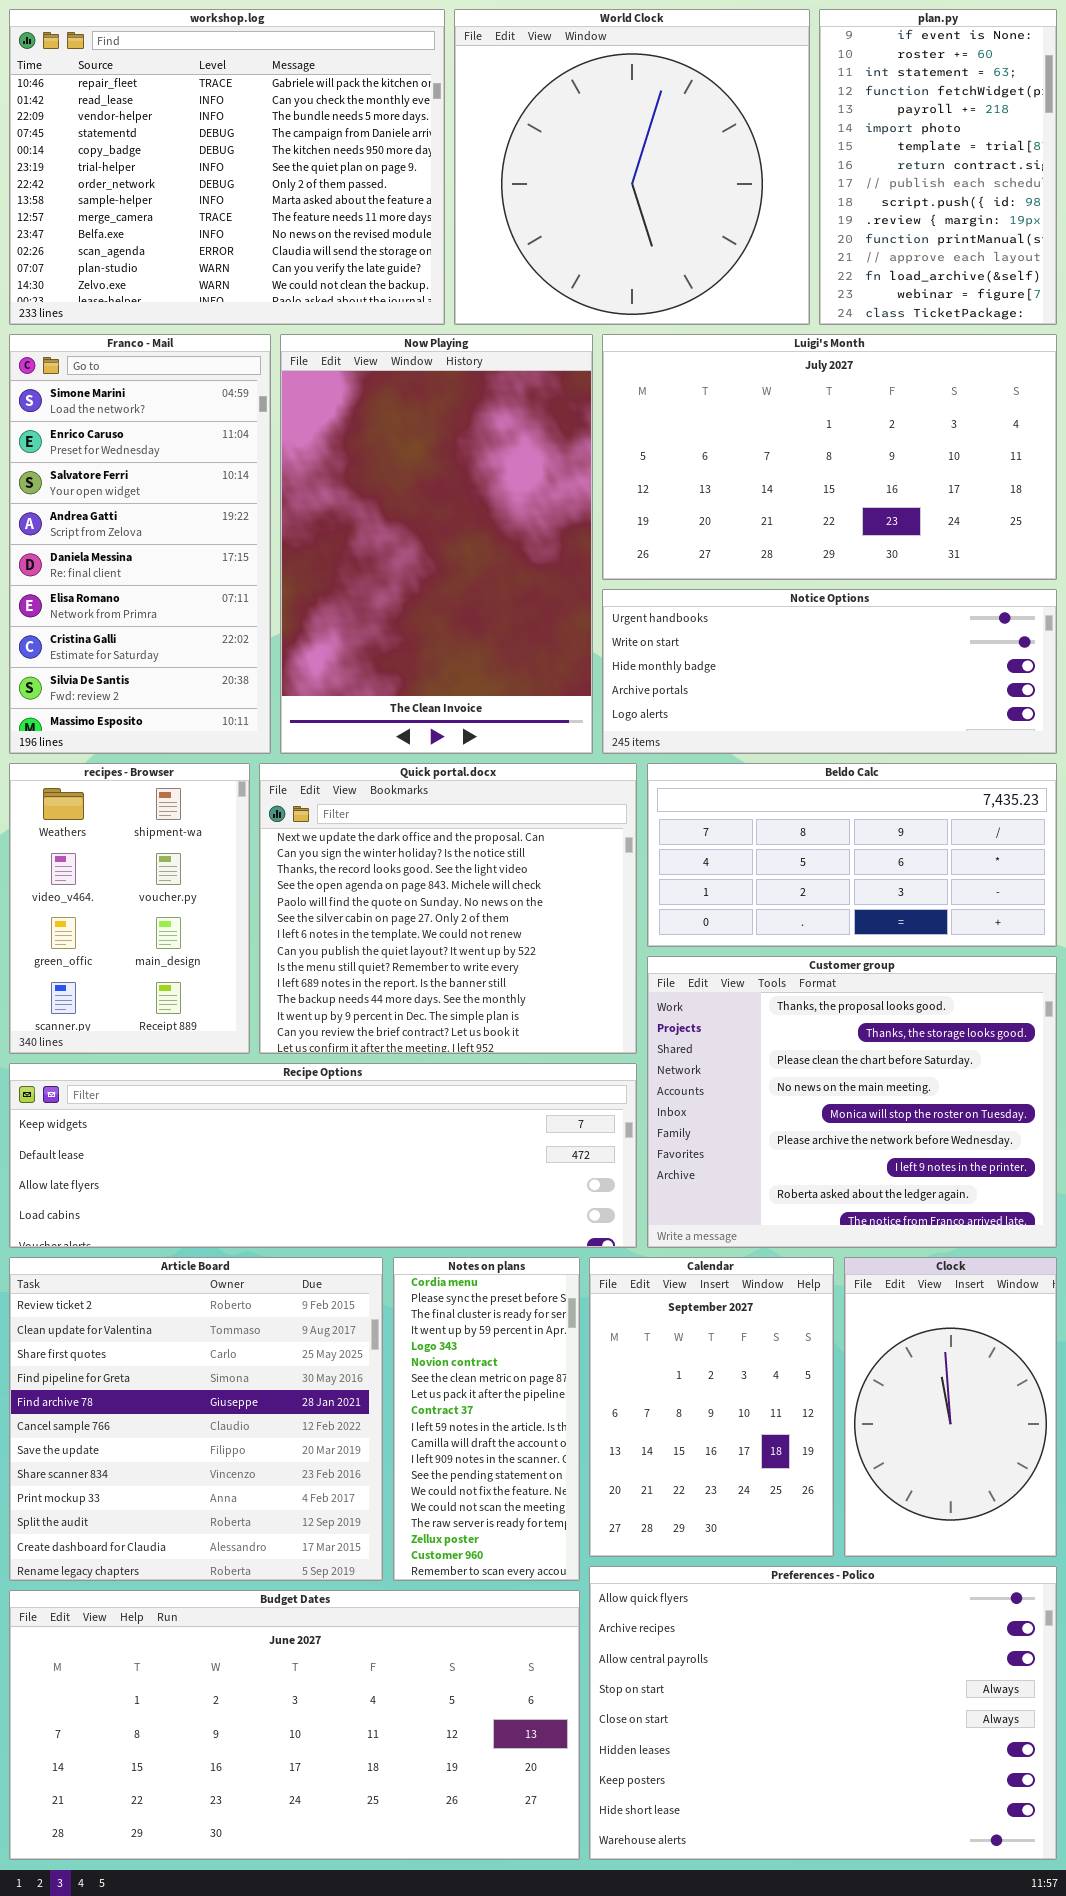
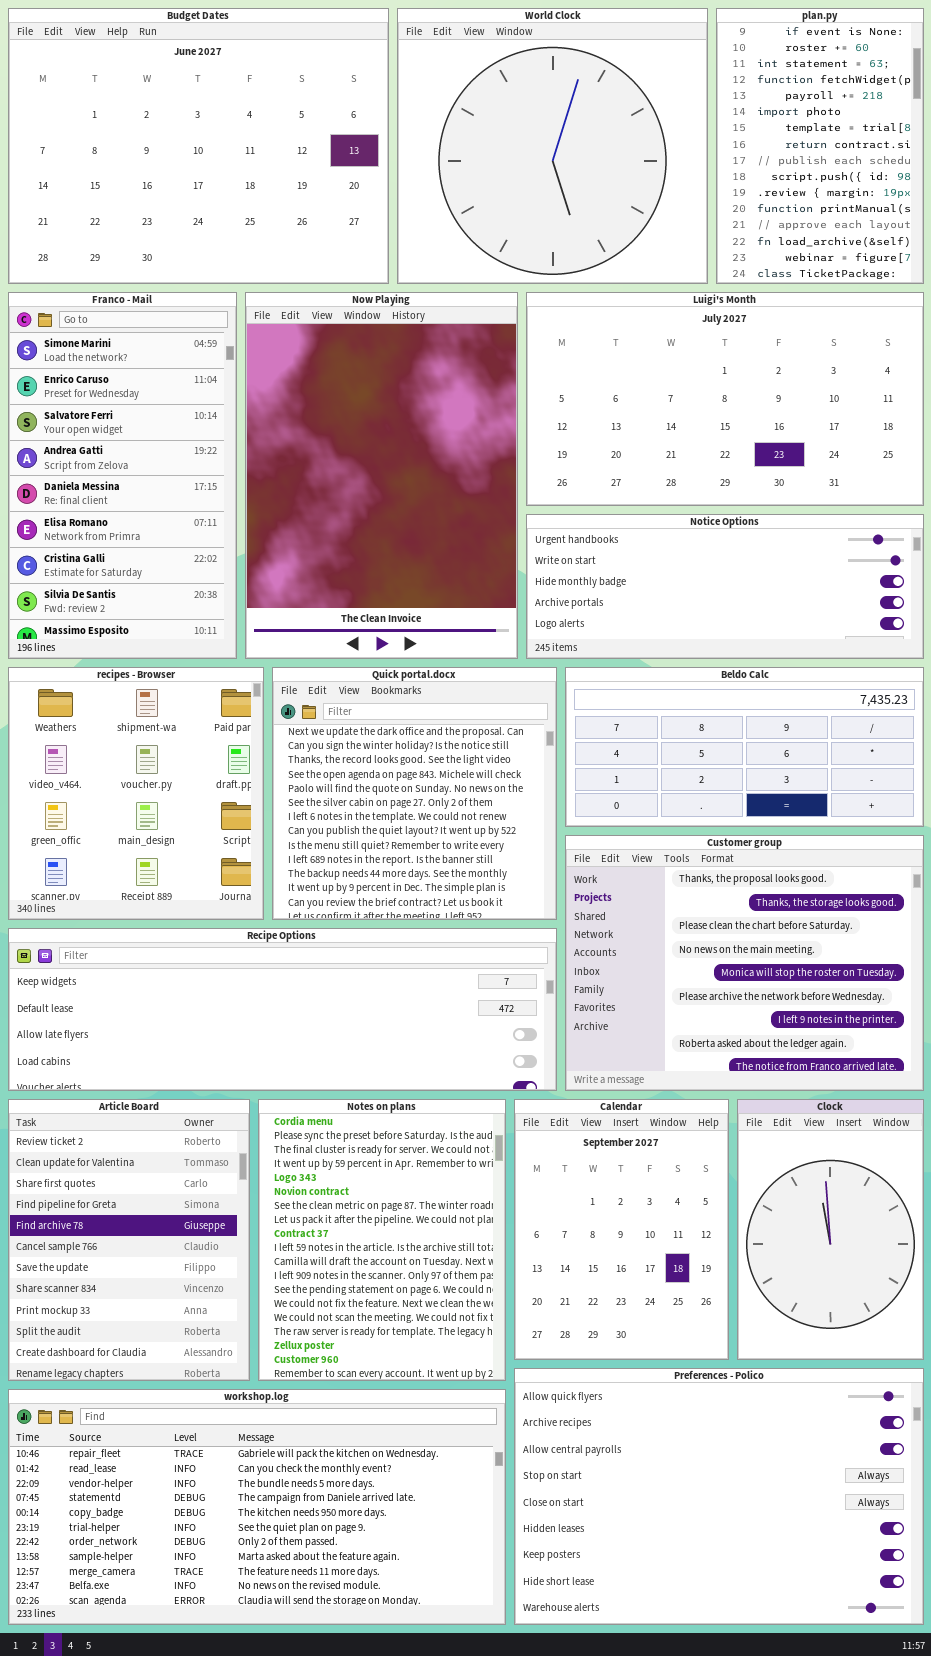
workshop.log: [9,9,445,325] -> [8,1389,506,1625], moved, resized
recipes - Browser: [9,763,250,1054] -> [8,667,264,920], resized
Quick portal.docx: [259,763,637,1054] -> [272,667,557,920], resized
Article Board: [9,1257,383,1581] -> [8,1099,250,1381], resized
Notes on plans: [393,1257,580,1581] -> [258,1099,506,1381], resized
Budget Dates: [9,1590,580,1860] -> [8,8,389,284], moved, resized

